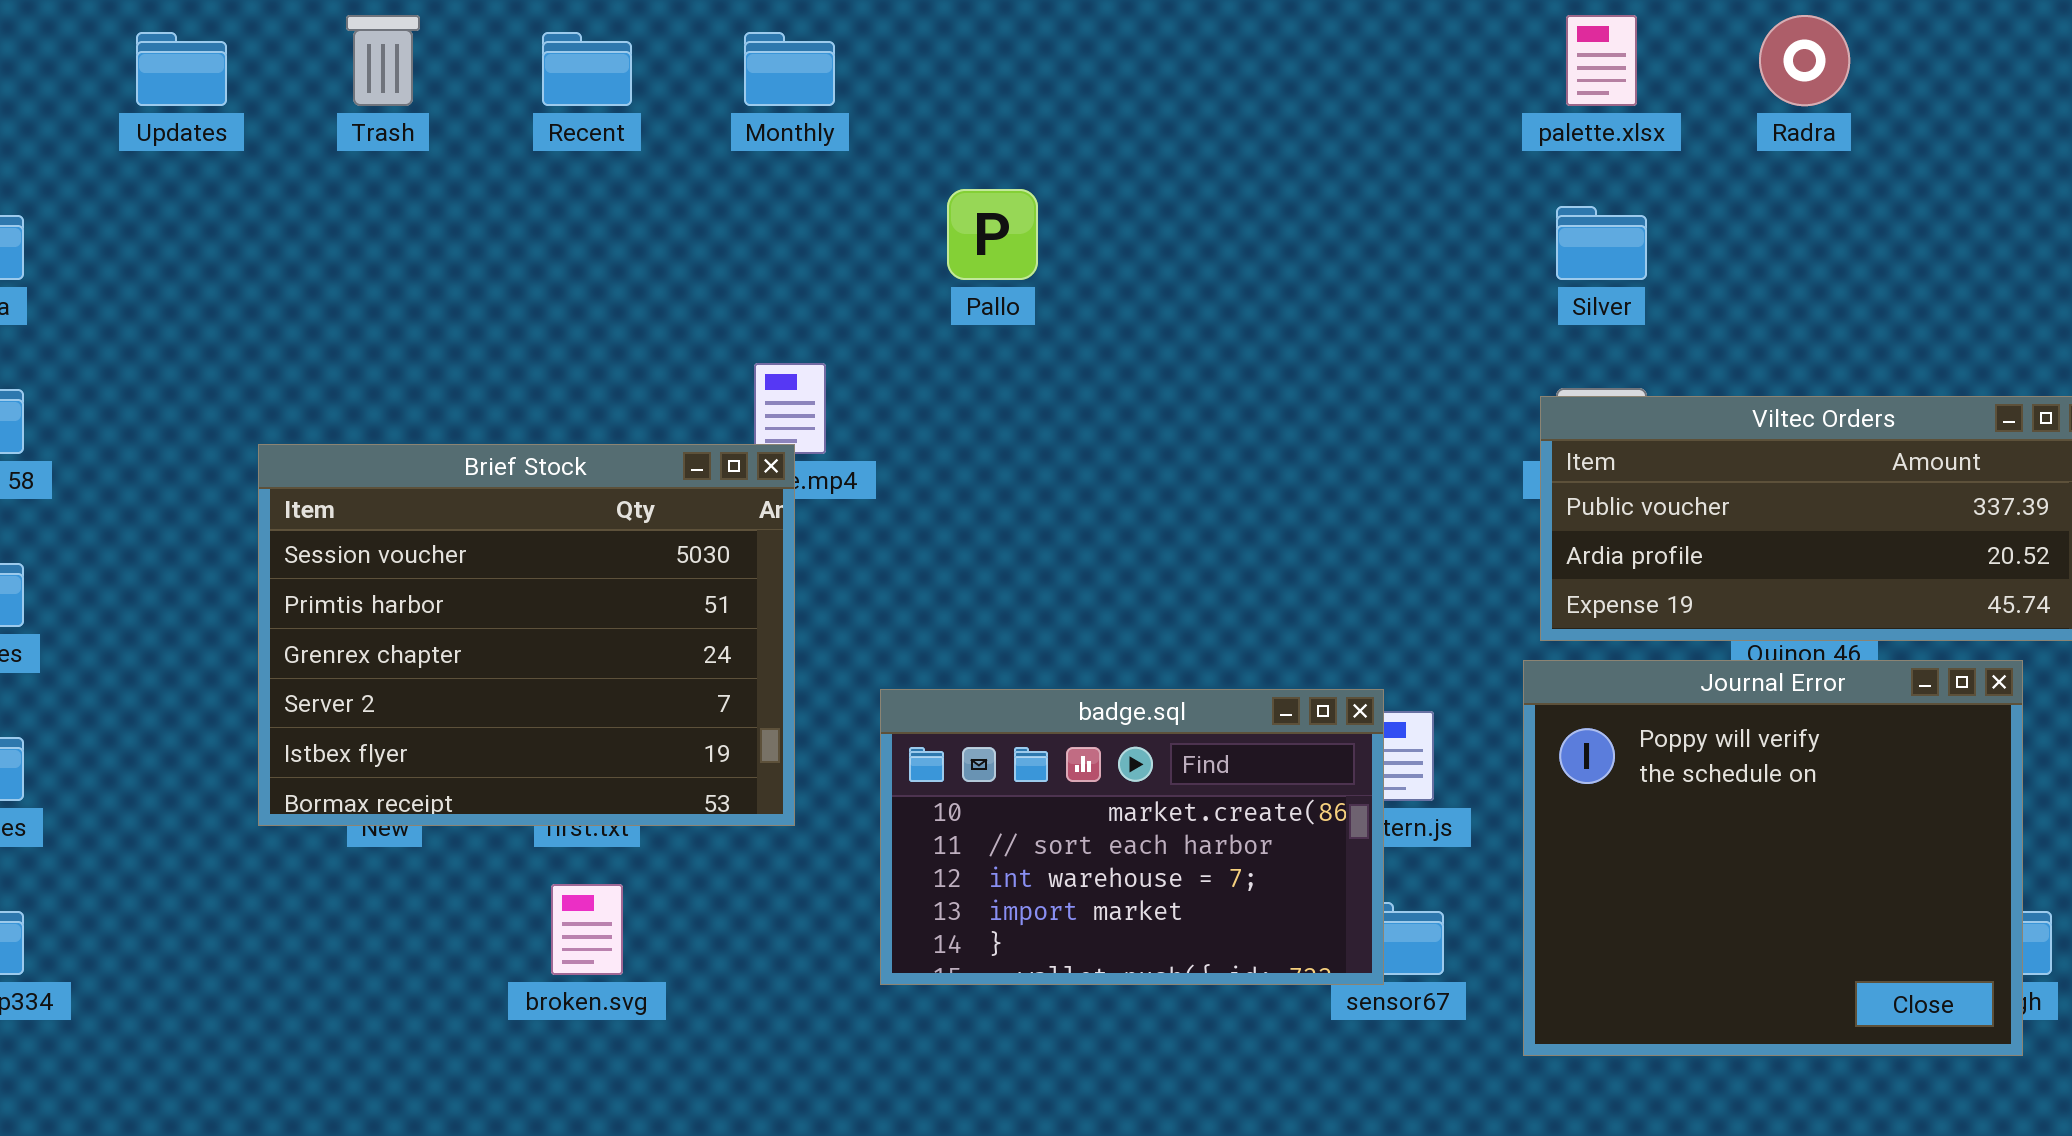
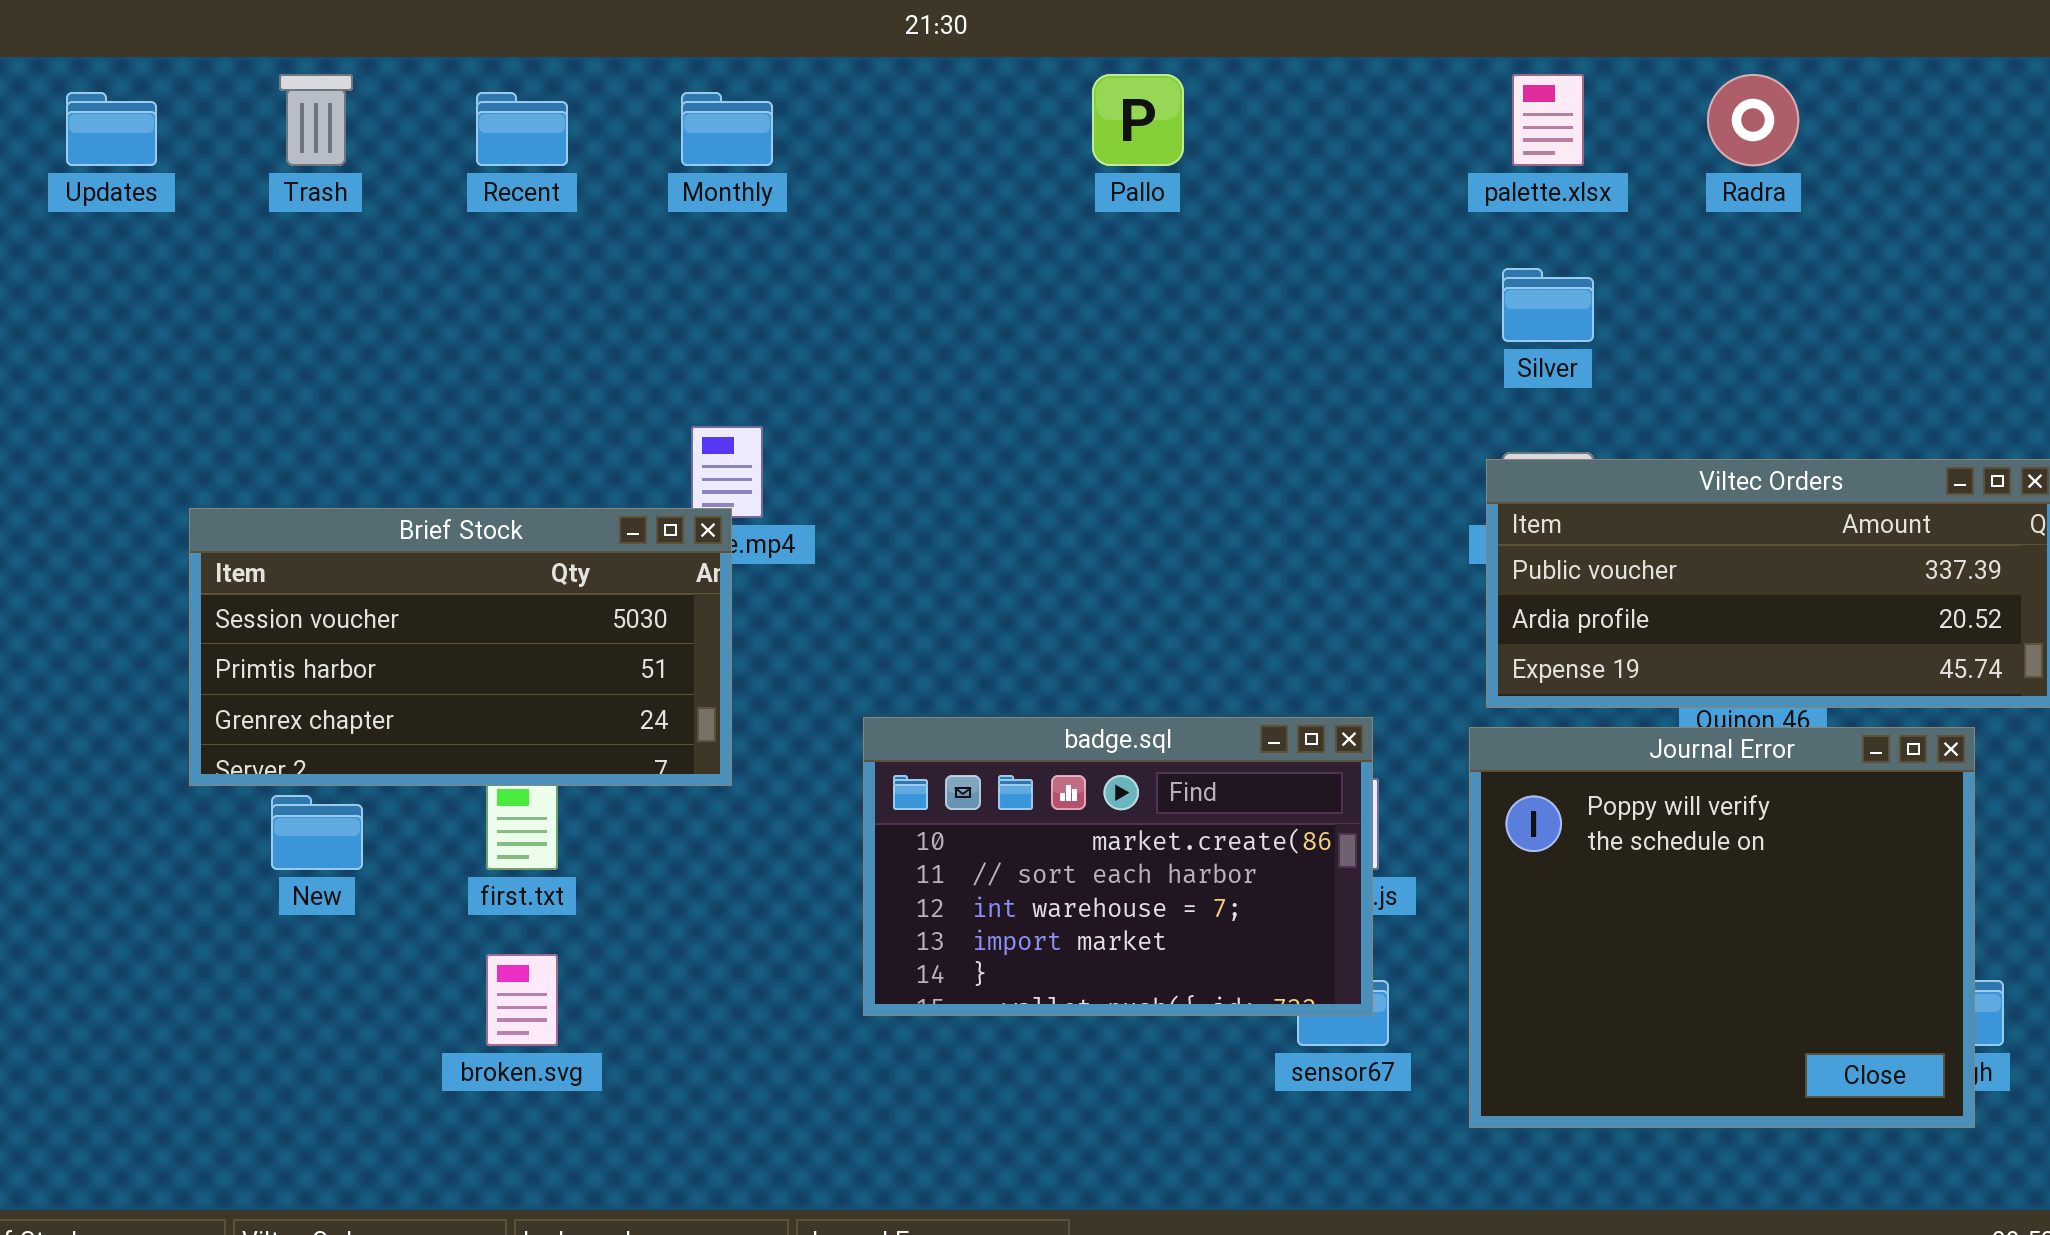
Pallo: [947,189,1038,280] -> [1092,74,1184,166], moved
Brief Stock: [258,444,795,826] -> [189,508,732,786], resized
badge.sql: [880,689,1384,985] -> [863,717,1373,1016], moved

